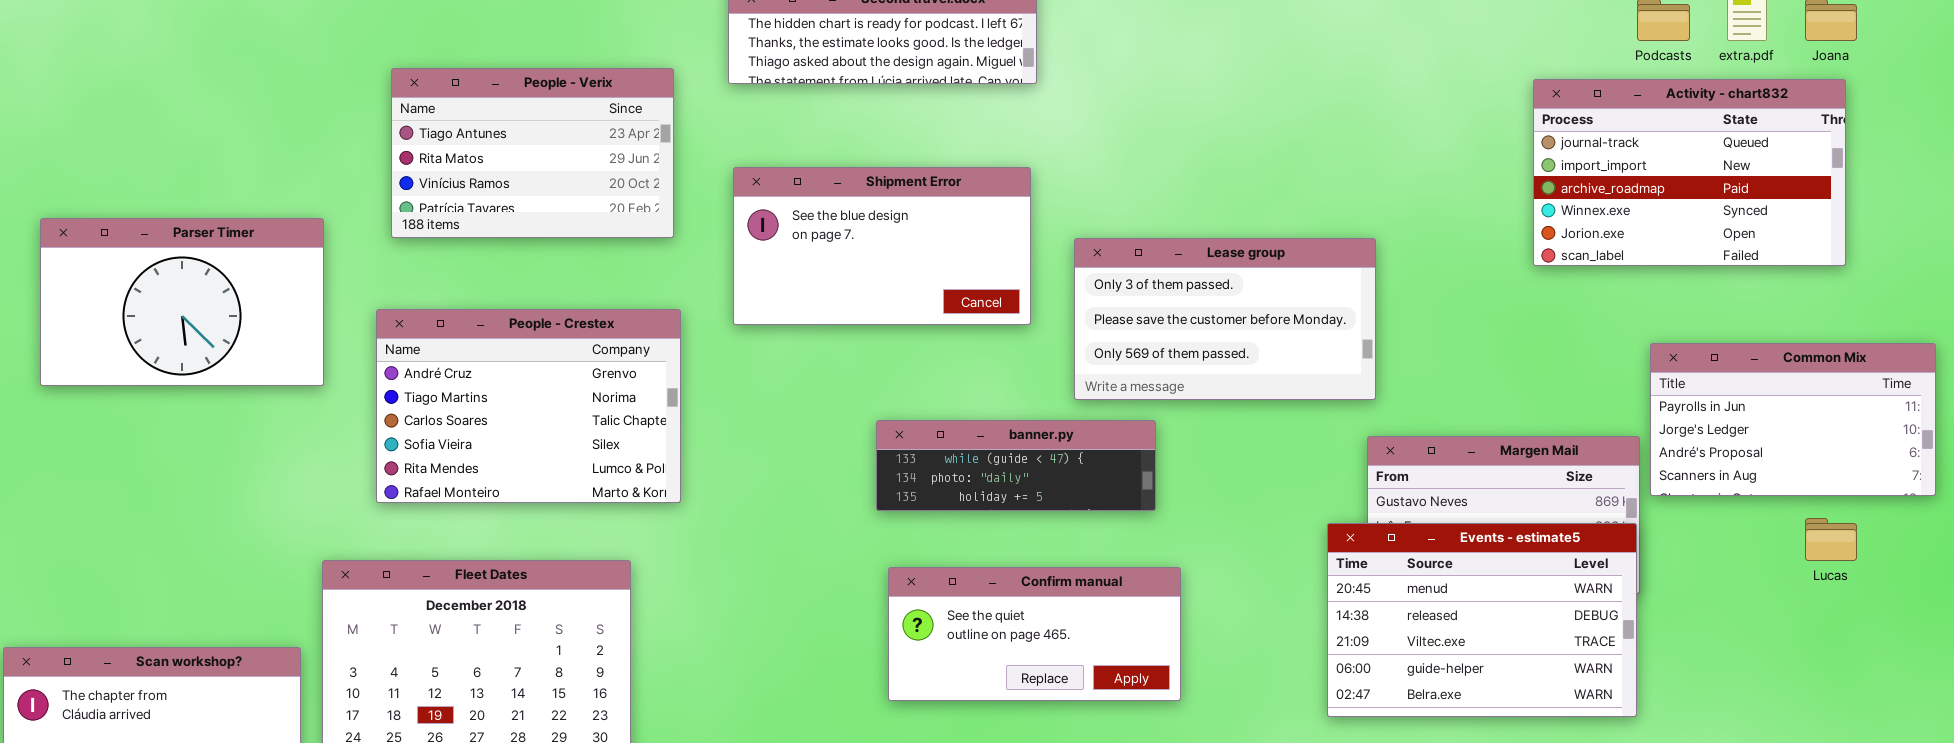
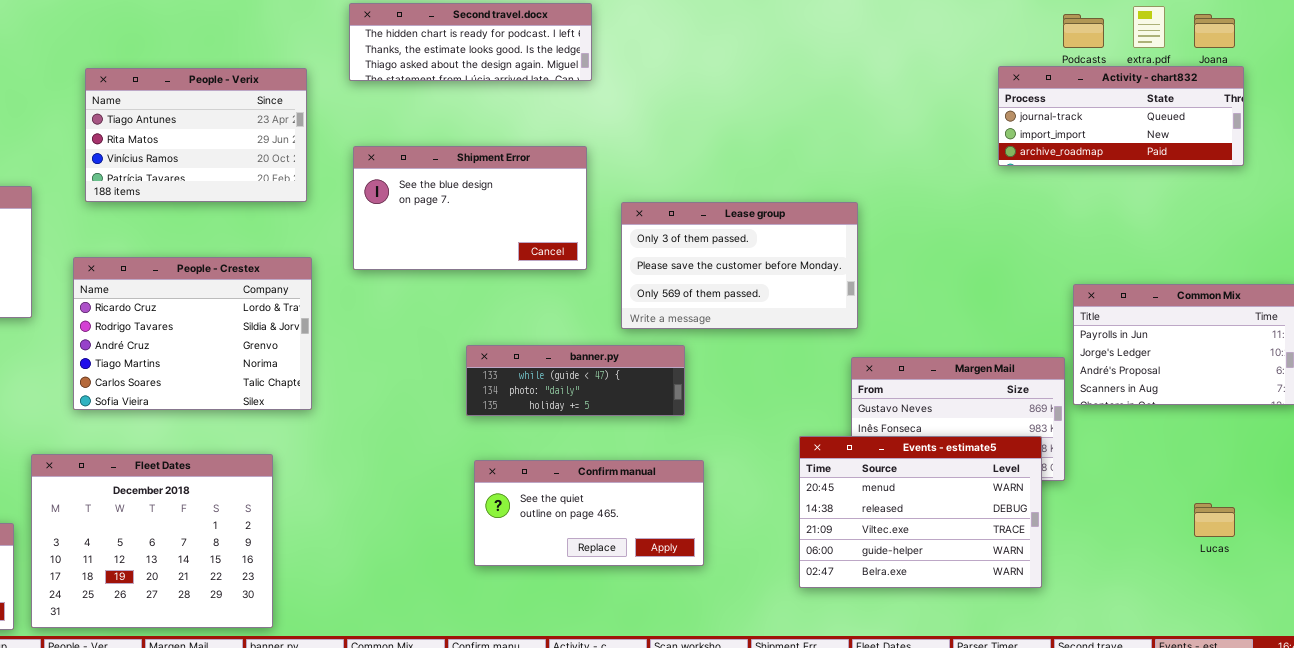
Activity - chart832: [1533,79,1846,266] -> [998,66,1244,166], moved, resized
People - Crestex: [376,309,681,503] -> [73,257,312,410], scrolled up 2 rows
Lucas: [1805,518,1857,561] -> [1194,503,1235,537], moved
Events - estimate5: [1327,523,1637,717] -> [799,436,1042,588], moved

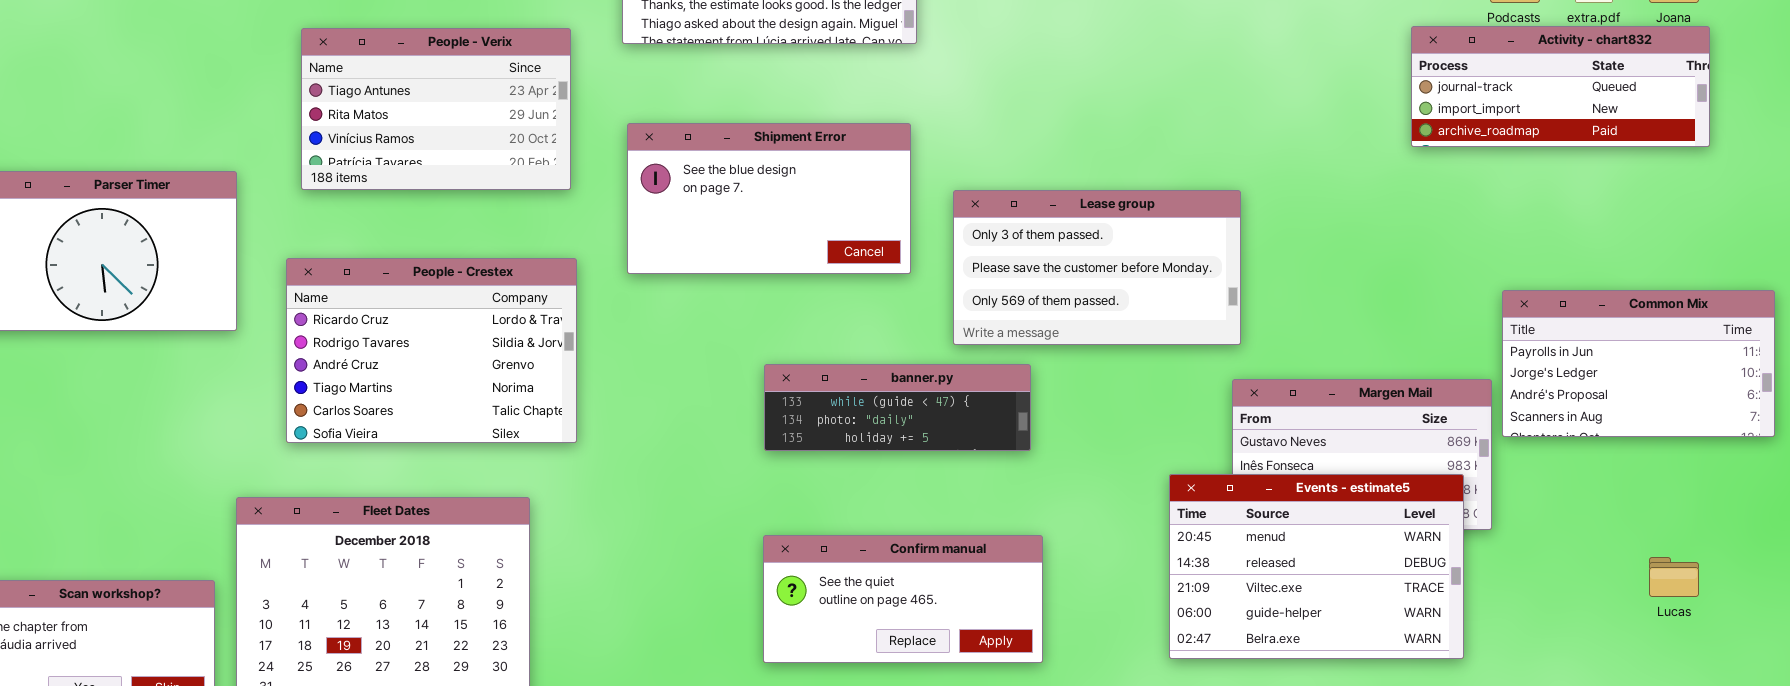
Confirm manual: [474,460,704,566] -> [763,535,1043,663], moved

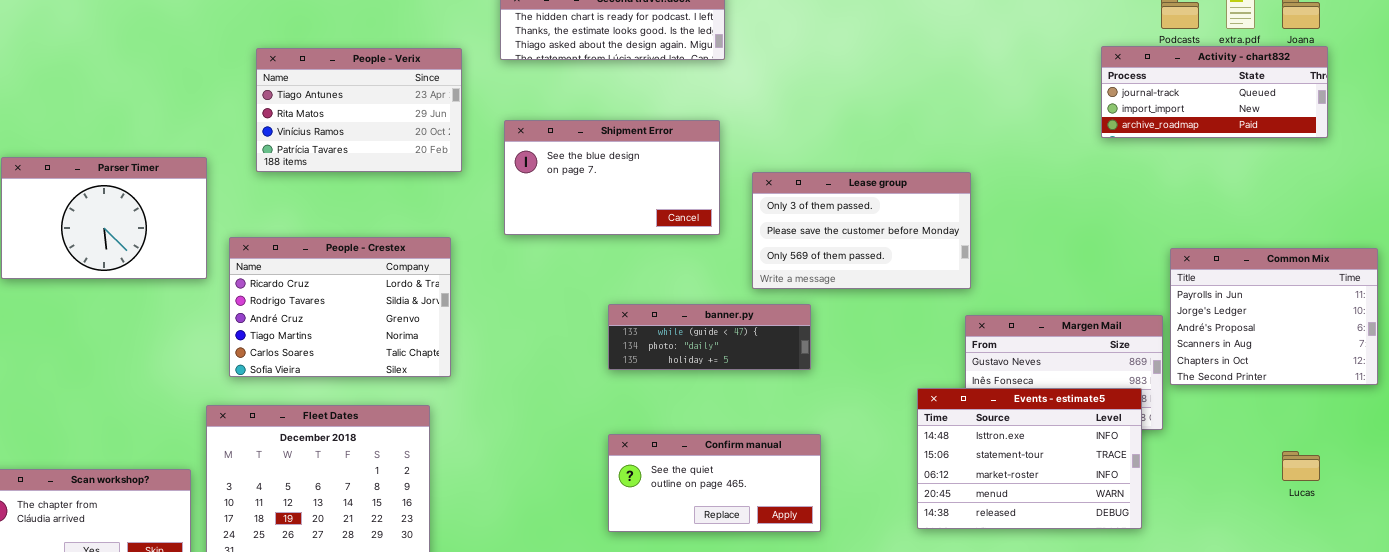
People - Crestex: [286,258,577,443] -> [229,237,451,377], moved
Common Mix: [1502,290,1775,437] -> [1170,248,1378,385], resized
Events - estimate5: [1169,474,1464,659] -> [917,388,1142,529], scrolled up 3 rows

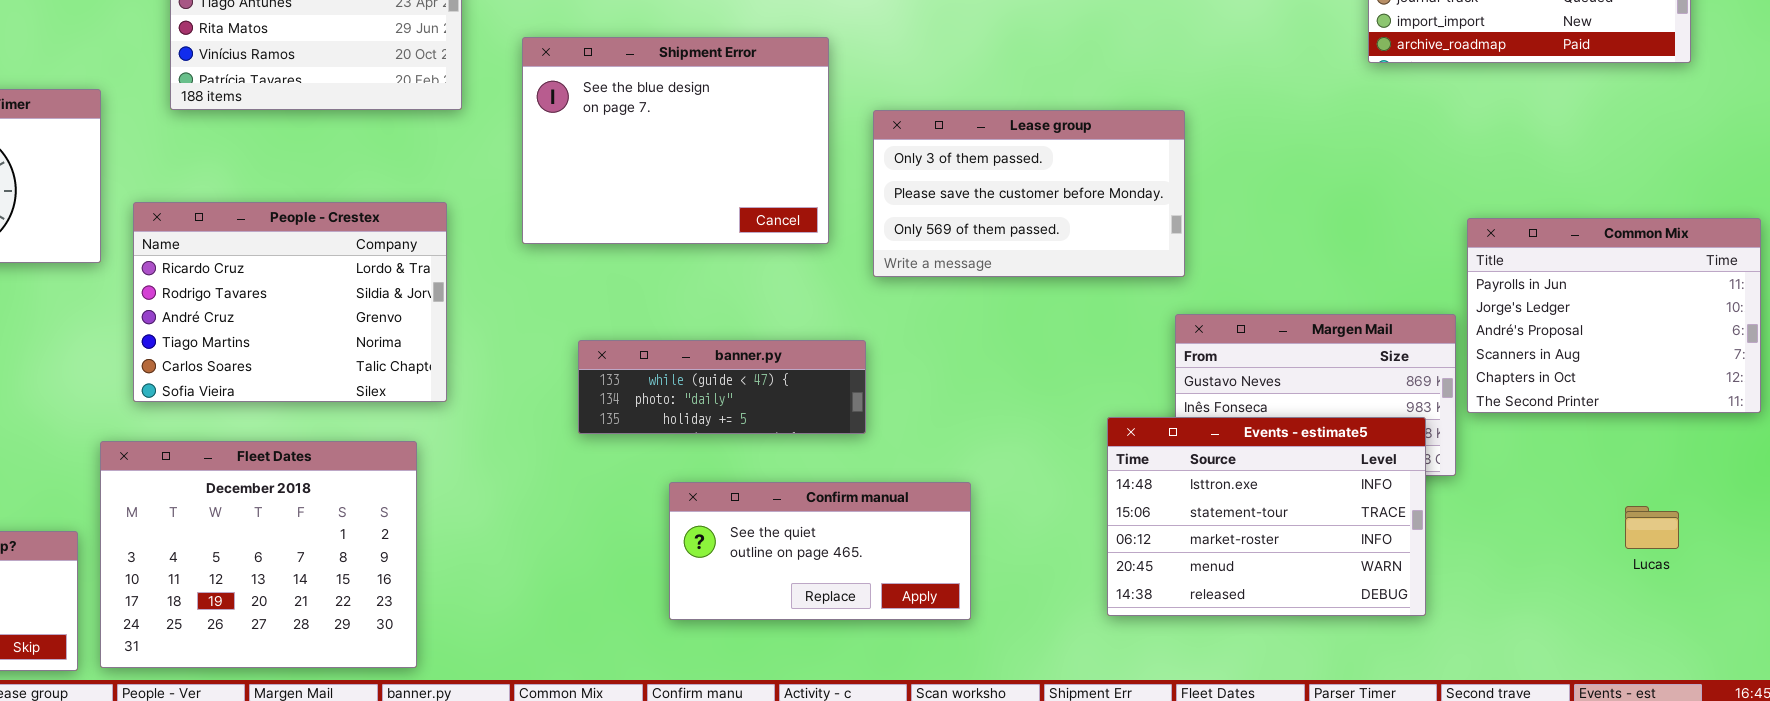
Shipment Error: [504,120,720,235] -> [522,37,829,244], resized
banner.py: [608,304,811,370] -> [578,340,866,434], moved

